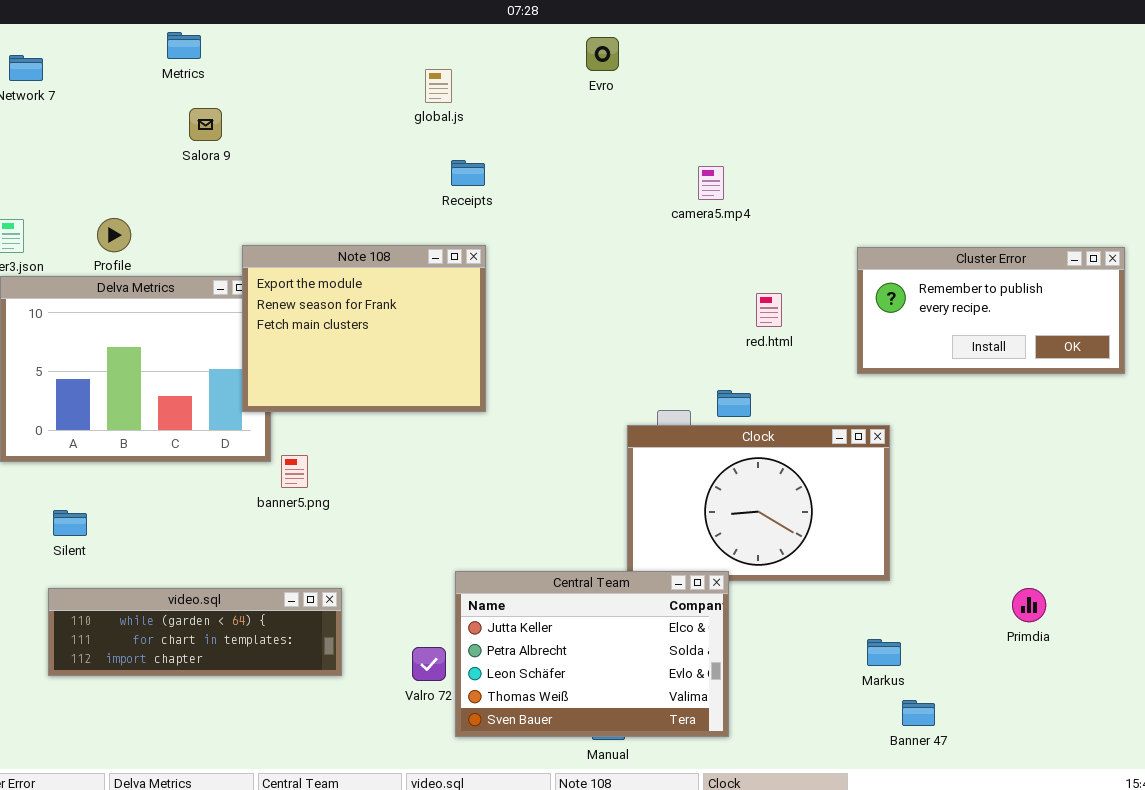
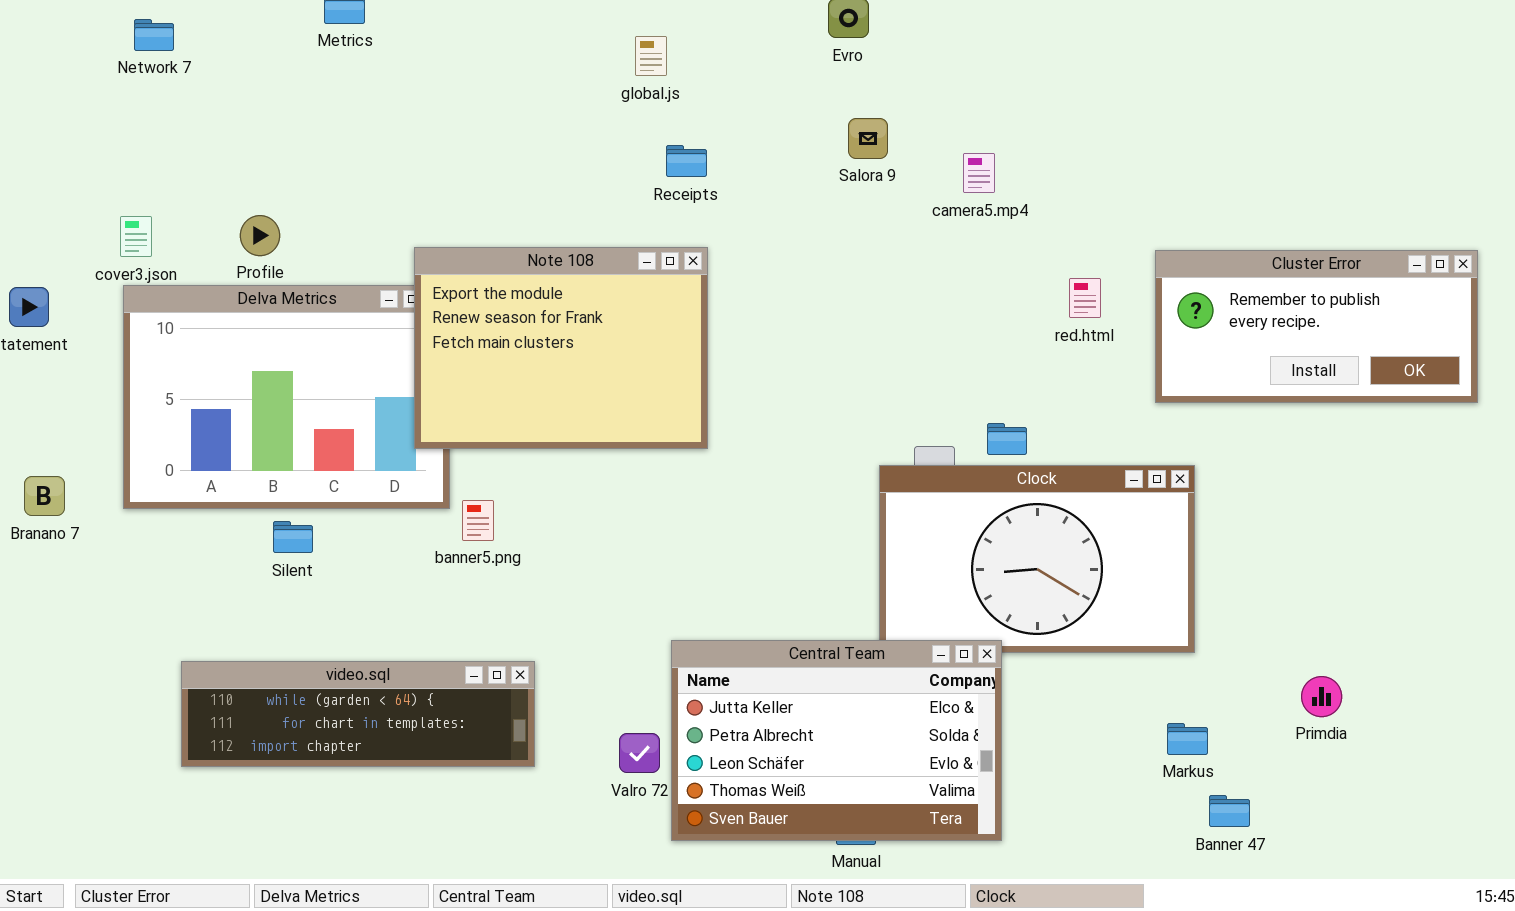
Salora 9: [189,108,222,141] -> [848,118,888,159], moved
red.html: [756,293,782,327] -> [1069,278,1101,318], moved
Silent: [53,510,87,536] -> [273,521,313,553], moved
Primdia: [1012,588,1046,622] -> [1301,676,1342,717], moved

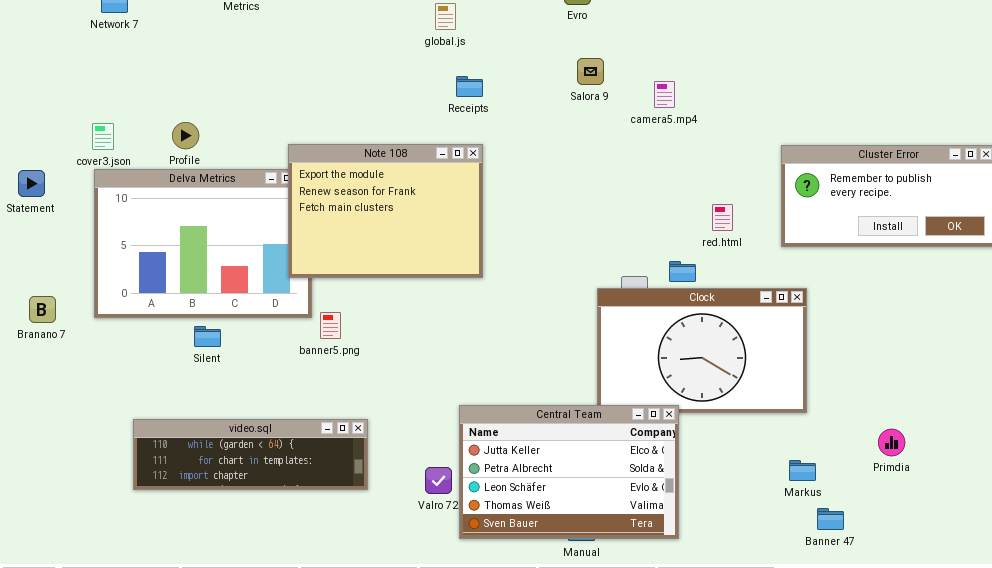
red.html: [1069,278,1101,318] -> [712,204,733,231], moved

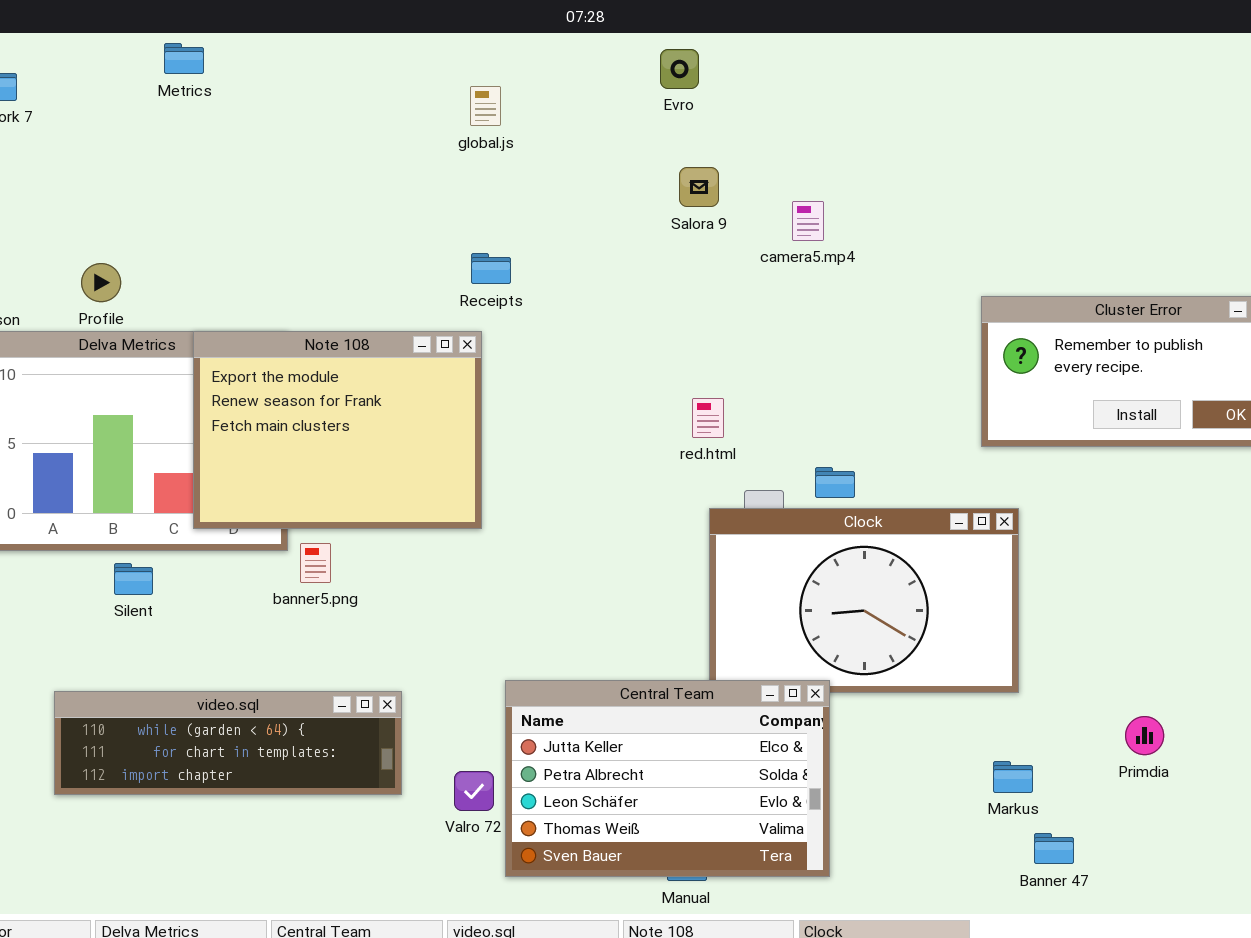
Receipts: [456,76,483,97] -> [471,253,511,284], moved
Note 108: [288,144,483,278] -> [193,331,482,529], moved
red.html: [712,204,733,231] -> [692,398,724,438], moved
video.sql: [133,419,368,490] -> [54,691,402,795], moved

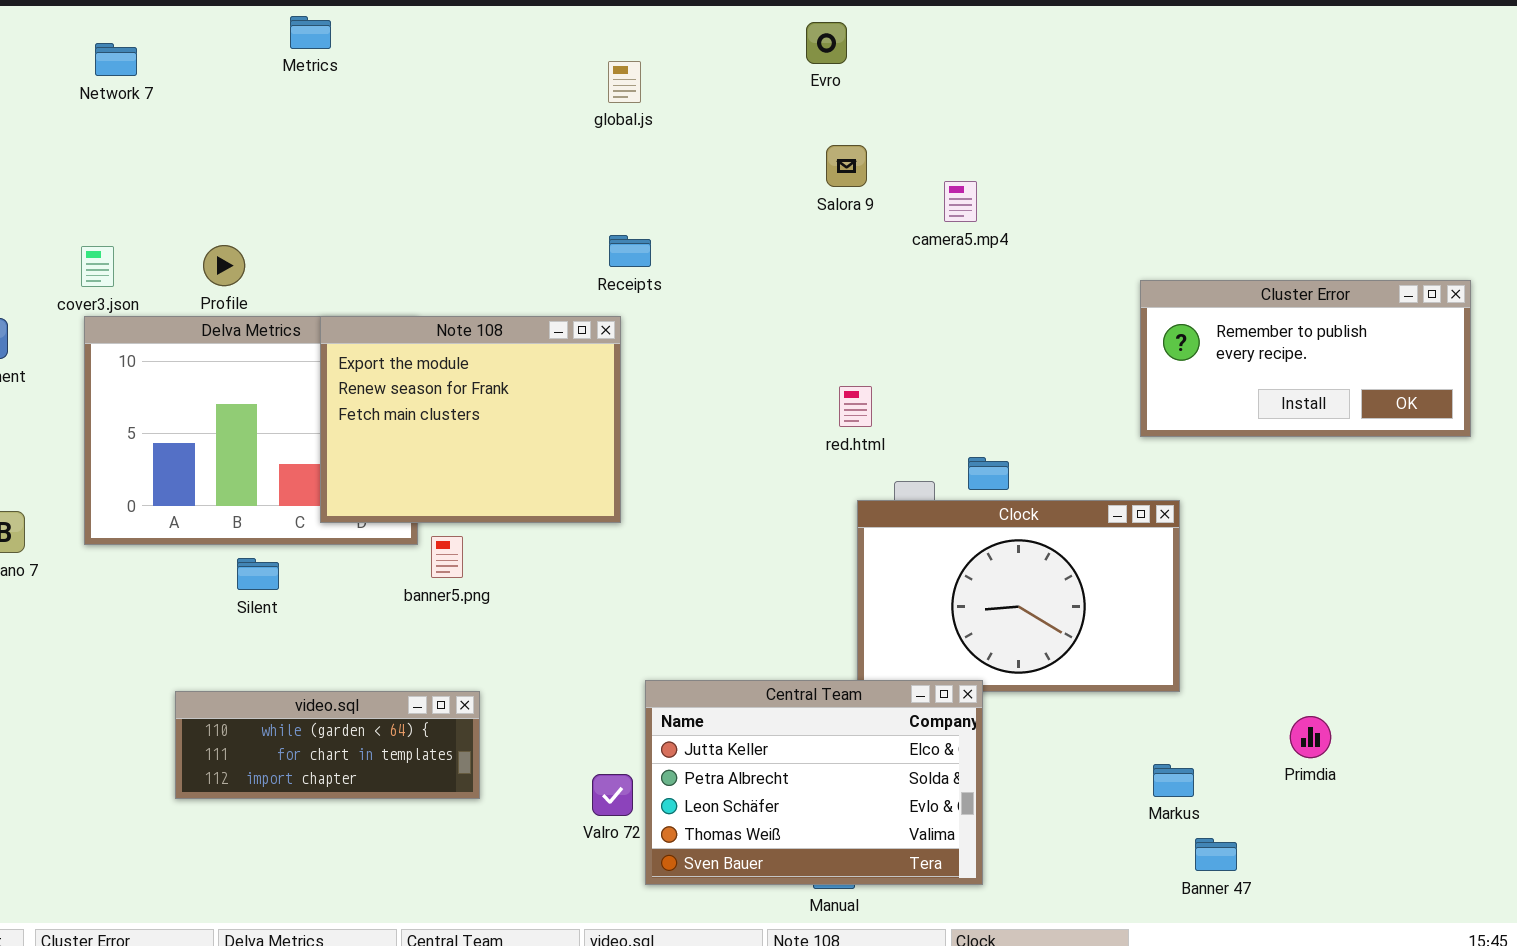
video.sql: [54,691,402,795] -> [175,691,480,799], resized

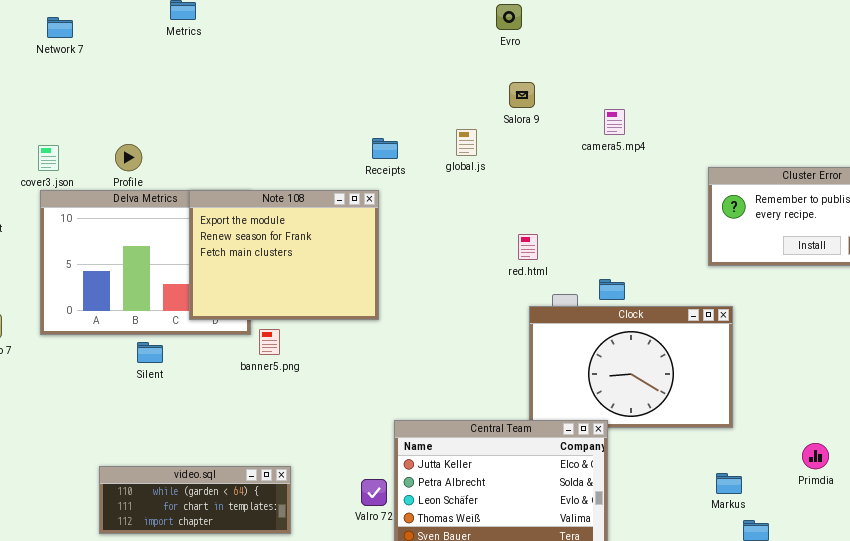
global.js: [608,61,641,103] -> [456,129,477,156], moved
camera5.mp4: [944,181,977,222] -> [604,109,625,135], moved
video.sql: [175,691,480,799] -> [99,466,291,534], moved

